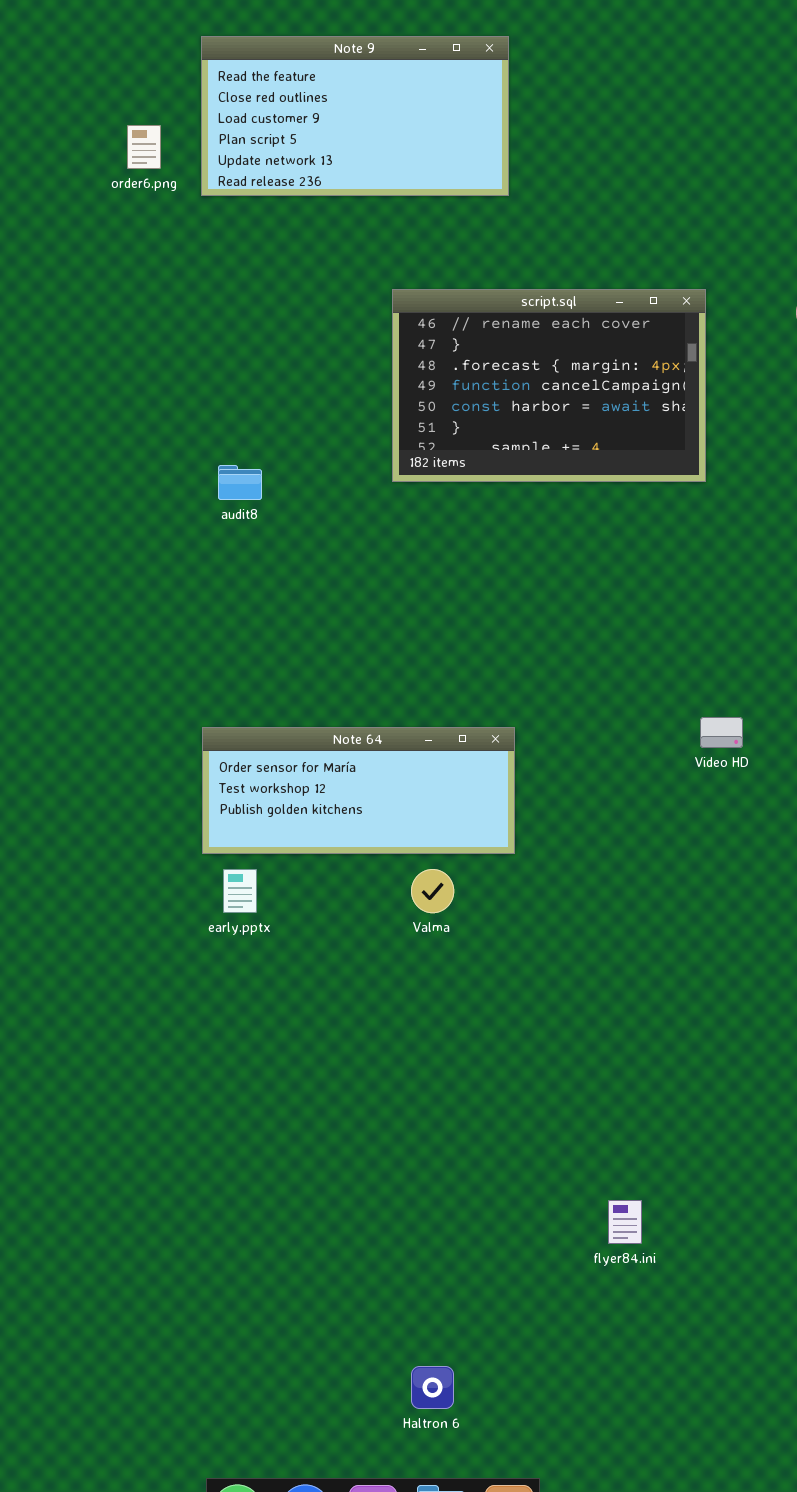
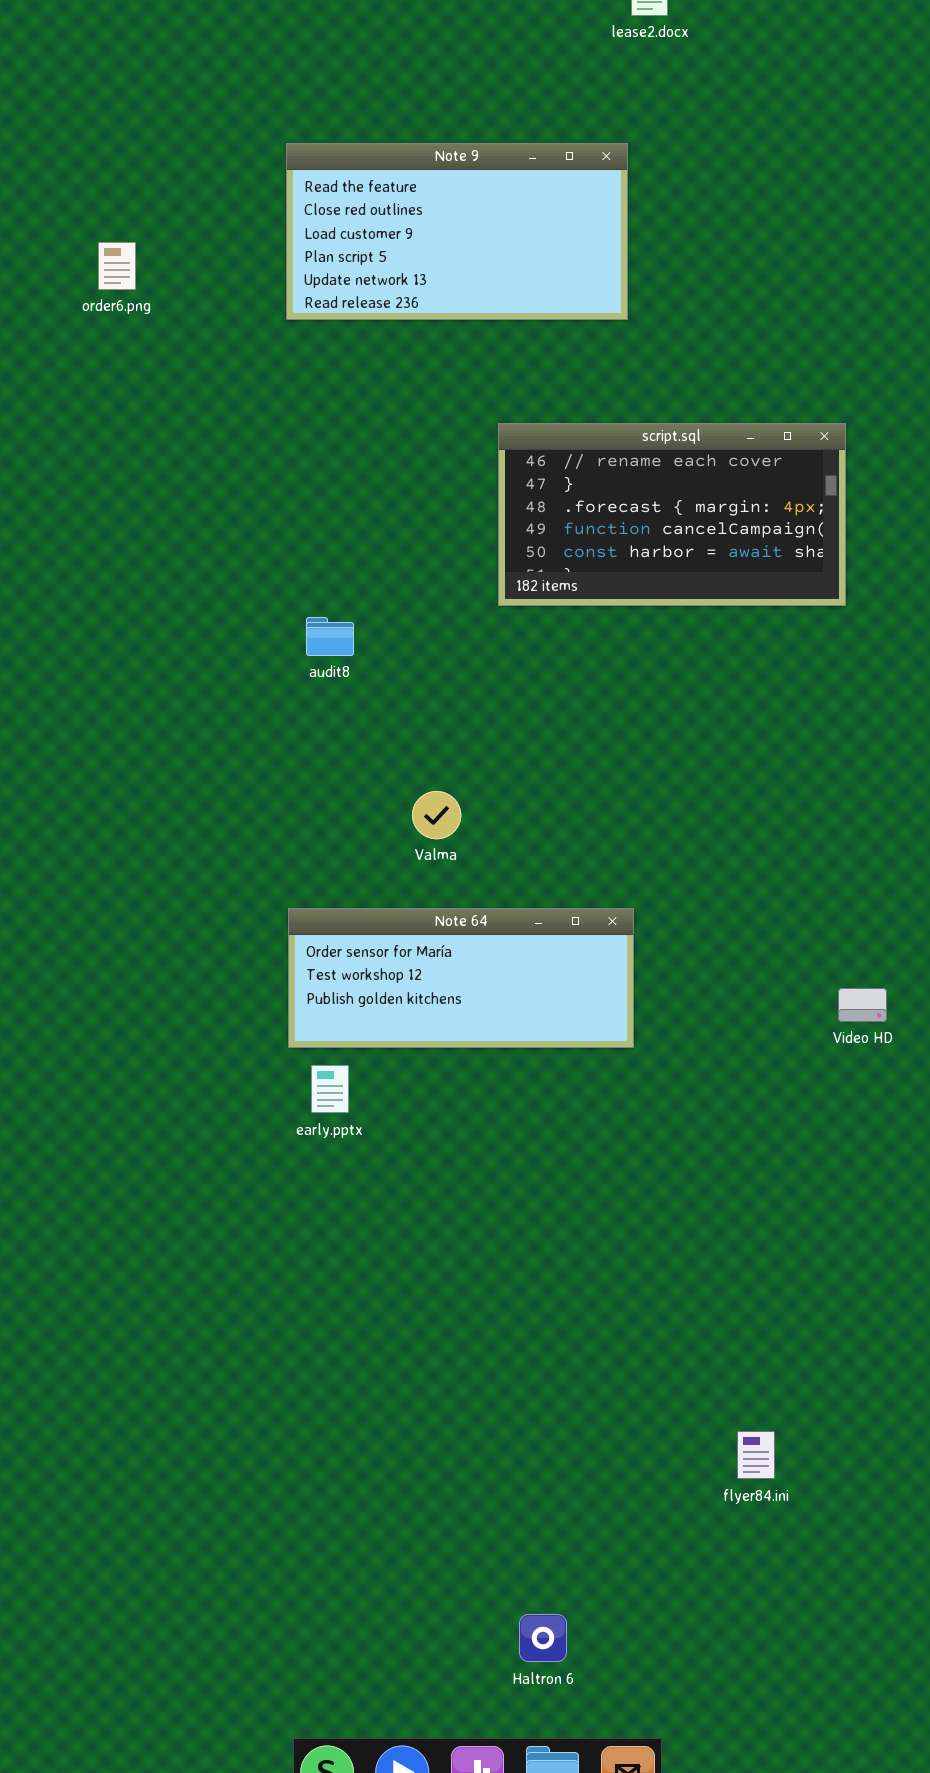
order6.png: [127,125,161,169] -> [98,242,136,290], moved
script.sql: [392,289,706,482] -> [498,423,846,606], resized
Video HD: [700,717,743,748] -> [838,988,887,1022], moved
Valma: [411,869,454,913] -> [412,791,461,839], moved

